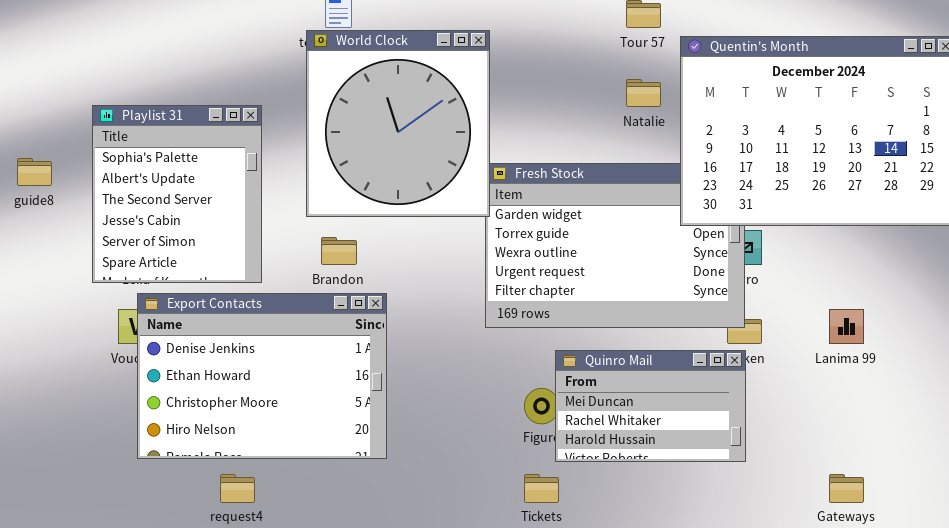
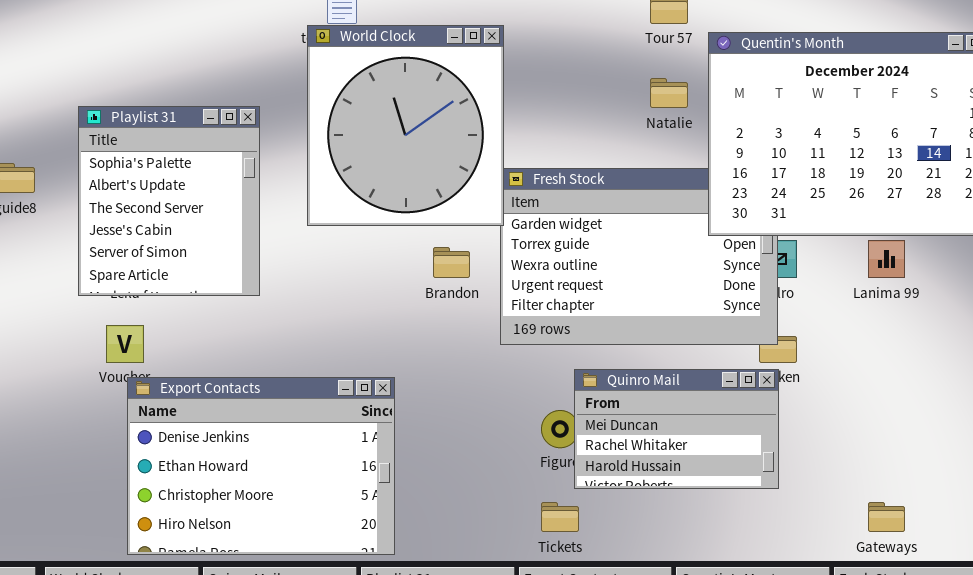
Brandon: [321,237,357,265] -> [433,247,470,278], moved
Export Contacts: [137,293,387,459] -> [127,377,395,555], moved
Lanima 99: [829,309,864,344] -> [868,240,905,278], moved

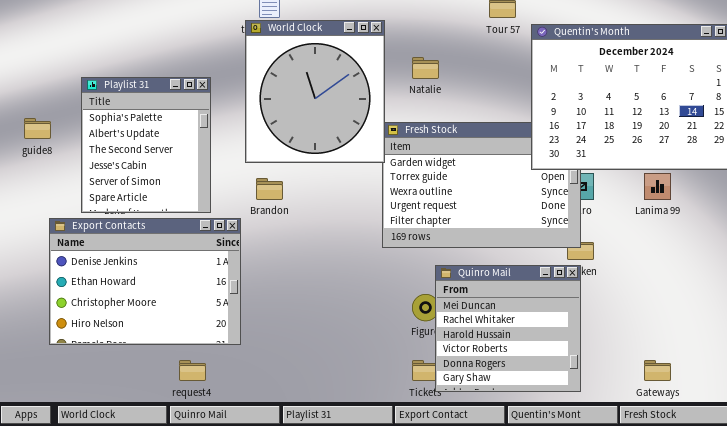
Natalie: [650,78,688,108] -> [412,57,439,79], moved
Brandon: [433,247,470,278] -> [256,178,283,200], moved
Quinro Mail: [574,369,779,489] -> [435,265,581,392], resized
Export Contacts: [127,377,395,555] -> [49,218,241,345], moved

